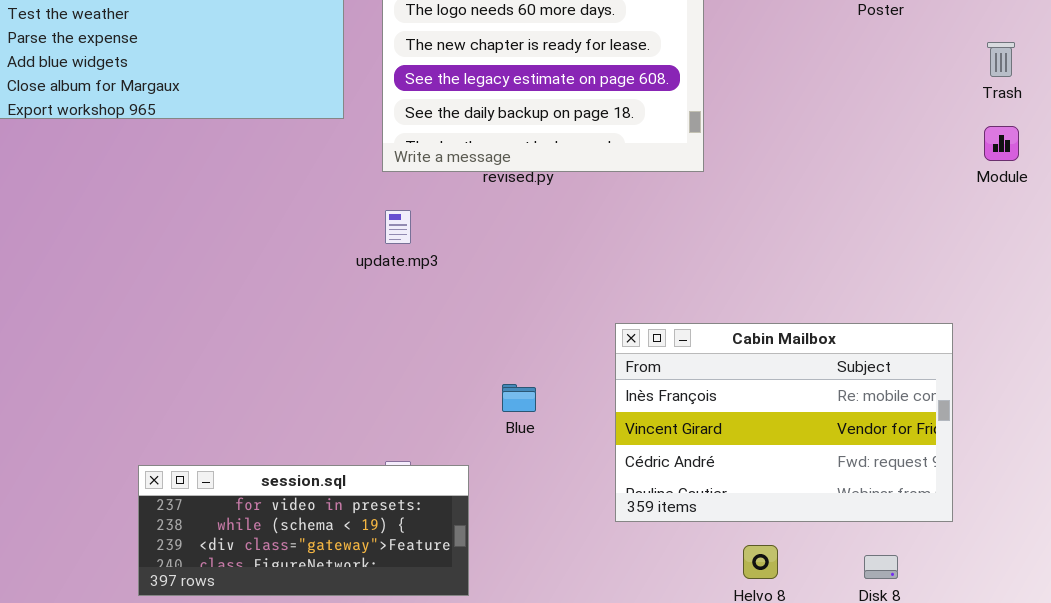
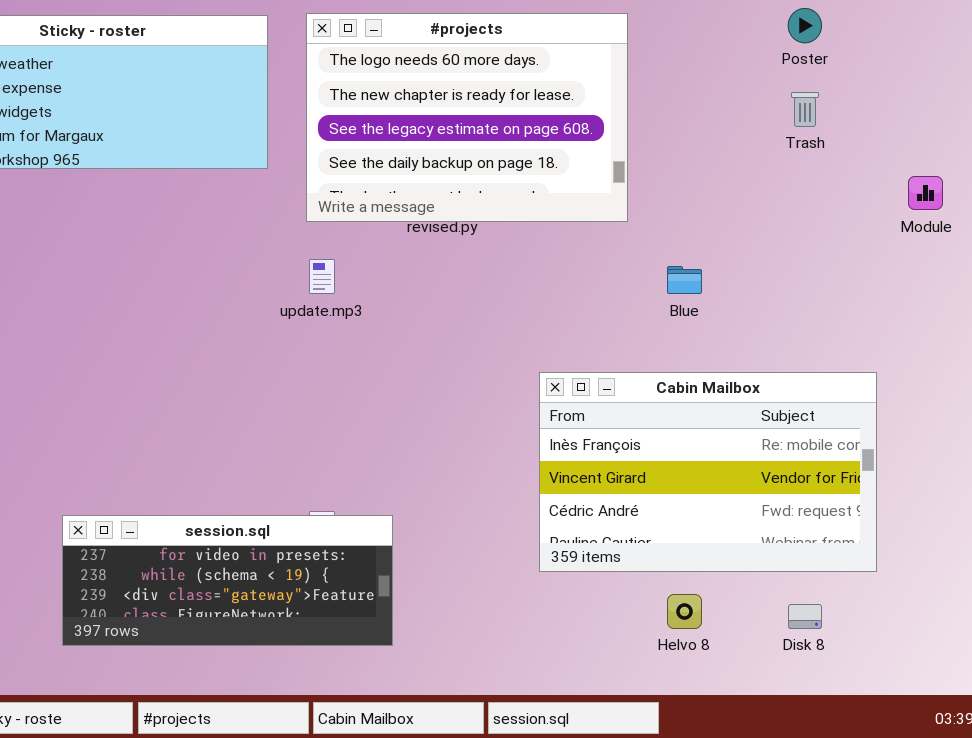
Trash: [987,42,1015,77] -> [791,92,819,127], moved
Blue: [502,384,536,412] -> [667,266,702,294], moved

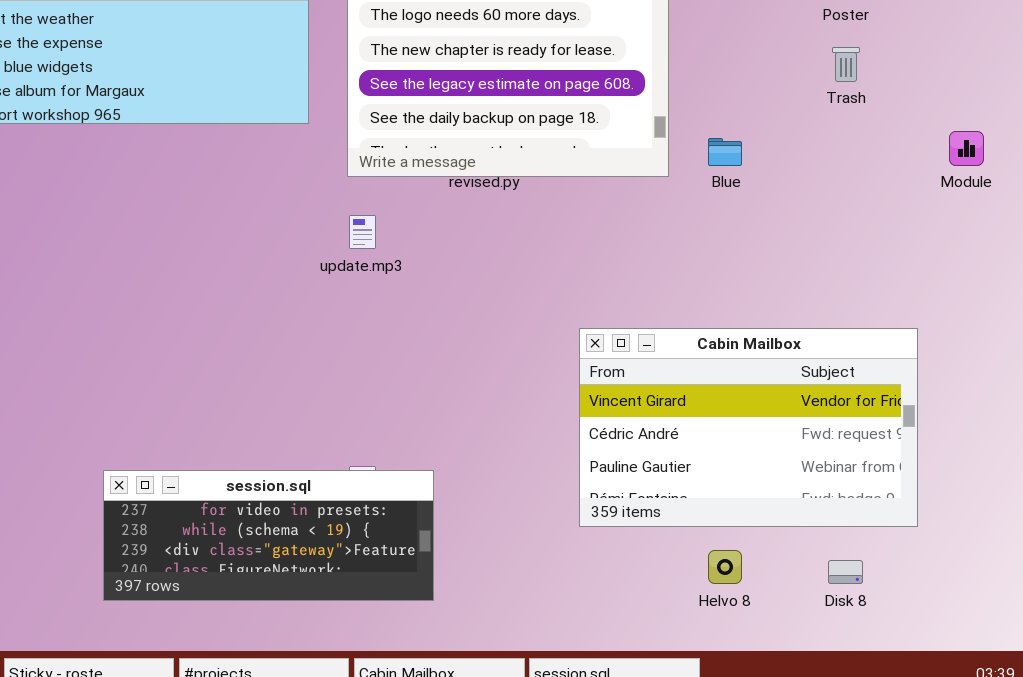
Blue: [667,266,702,294] -> [708,138,742,166], moved
Cabin Mailbox: [539,372,877,572] -> [579,328,918,527], scrolled down 1 row

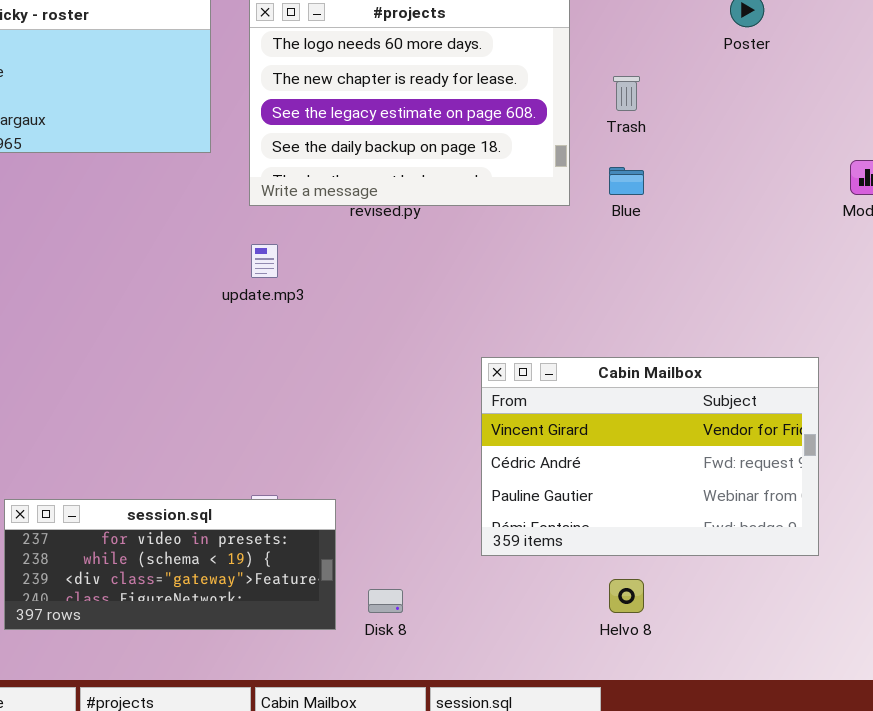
Trash: [832,47,860,82] -> [613,76,640,111], moved
Disk 8: [828,560,863,584] -> [368,589,403,613], moved

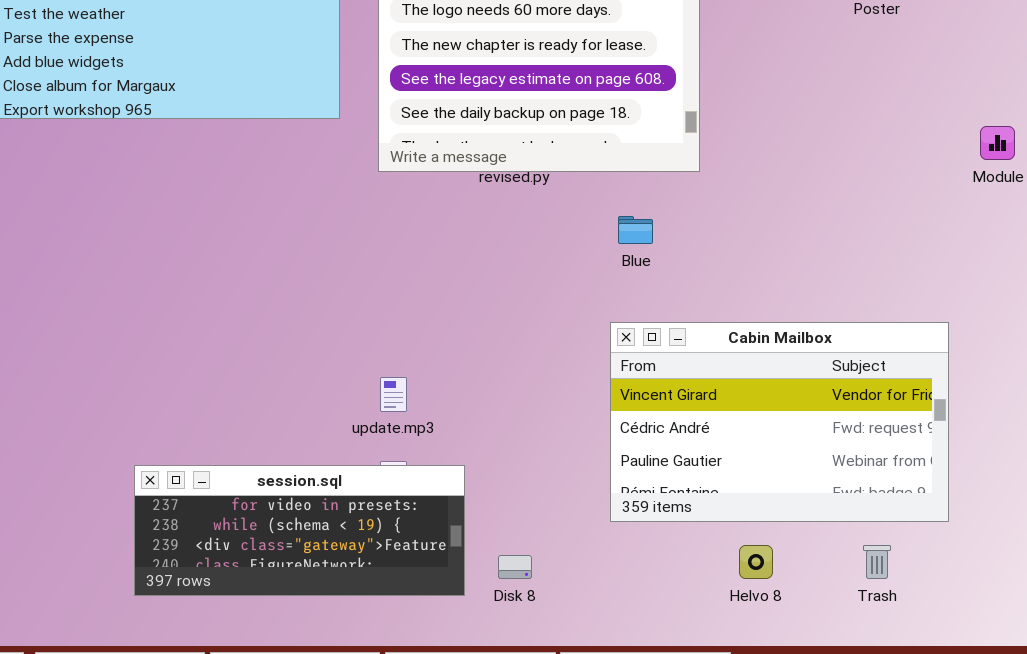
Trash: [613,76,640,111] -> [863,545,891,579], moved
Blue: [609,167,644,195] -> [618,216,653,244], moved
update.mp3: [251,244,278,278] -> [380,377,407,412], moved

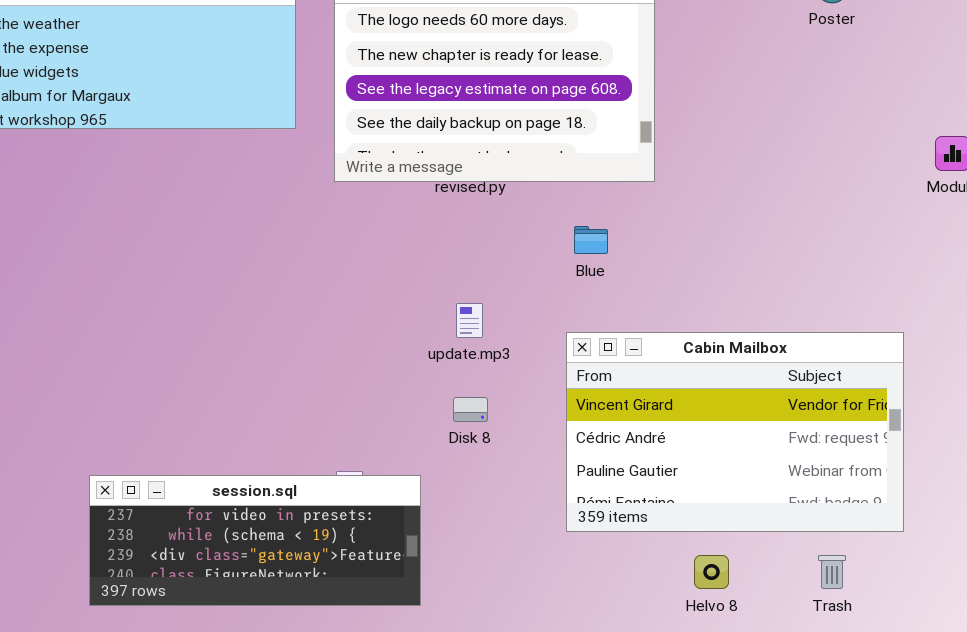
update.mp3: [380,377,407,412] -> [456,303,483,338], moved
Disk 8: [498,555,532,579] -> [453,397,488,422], moved

